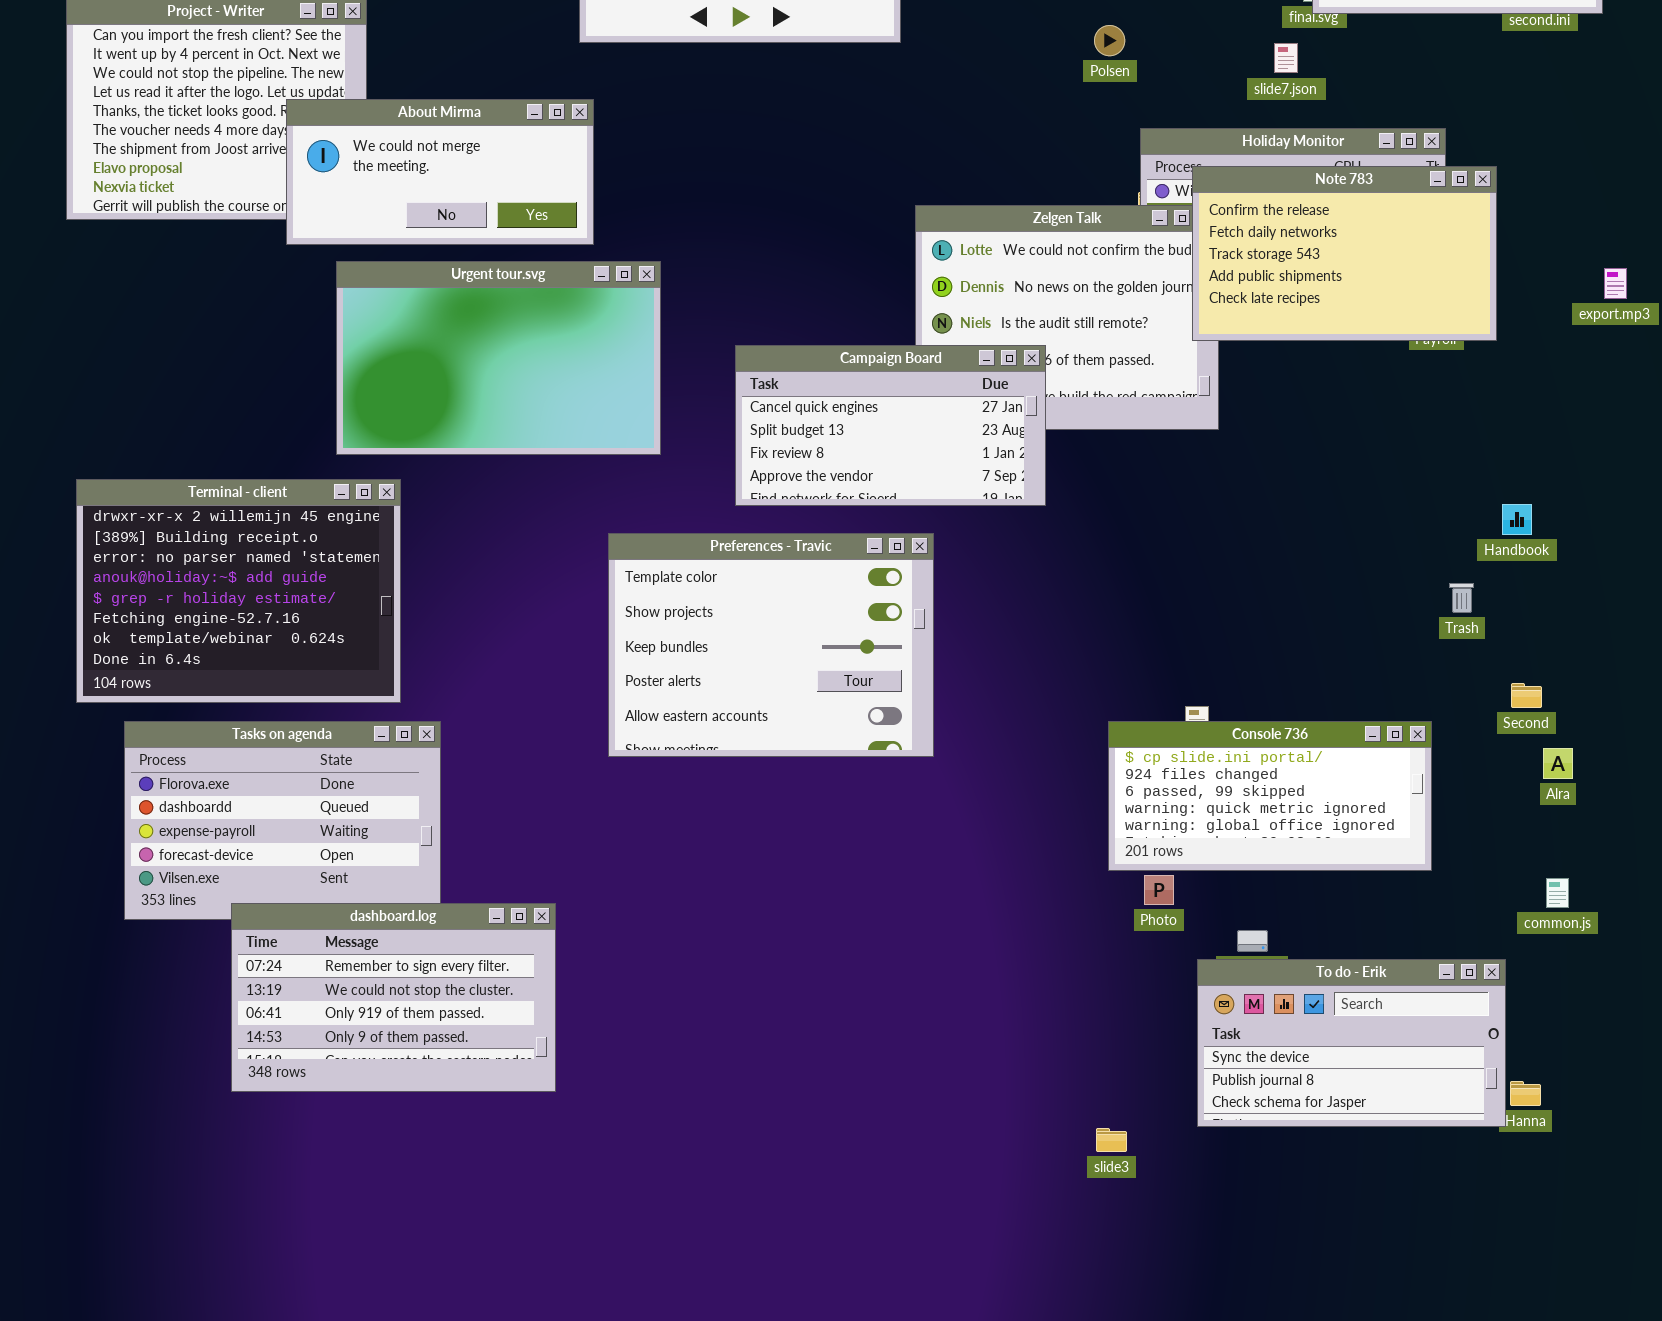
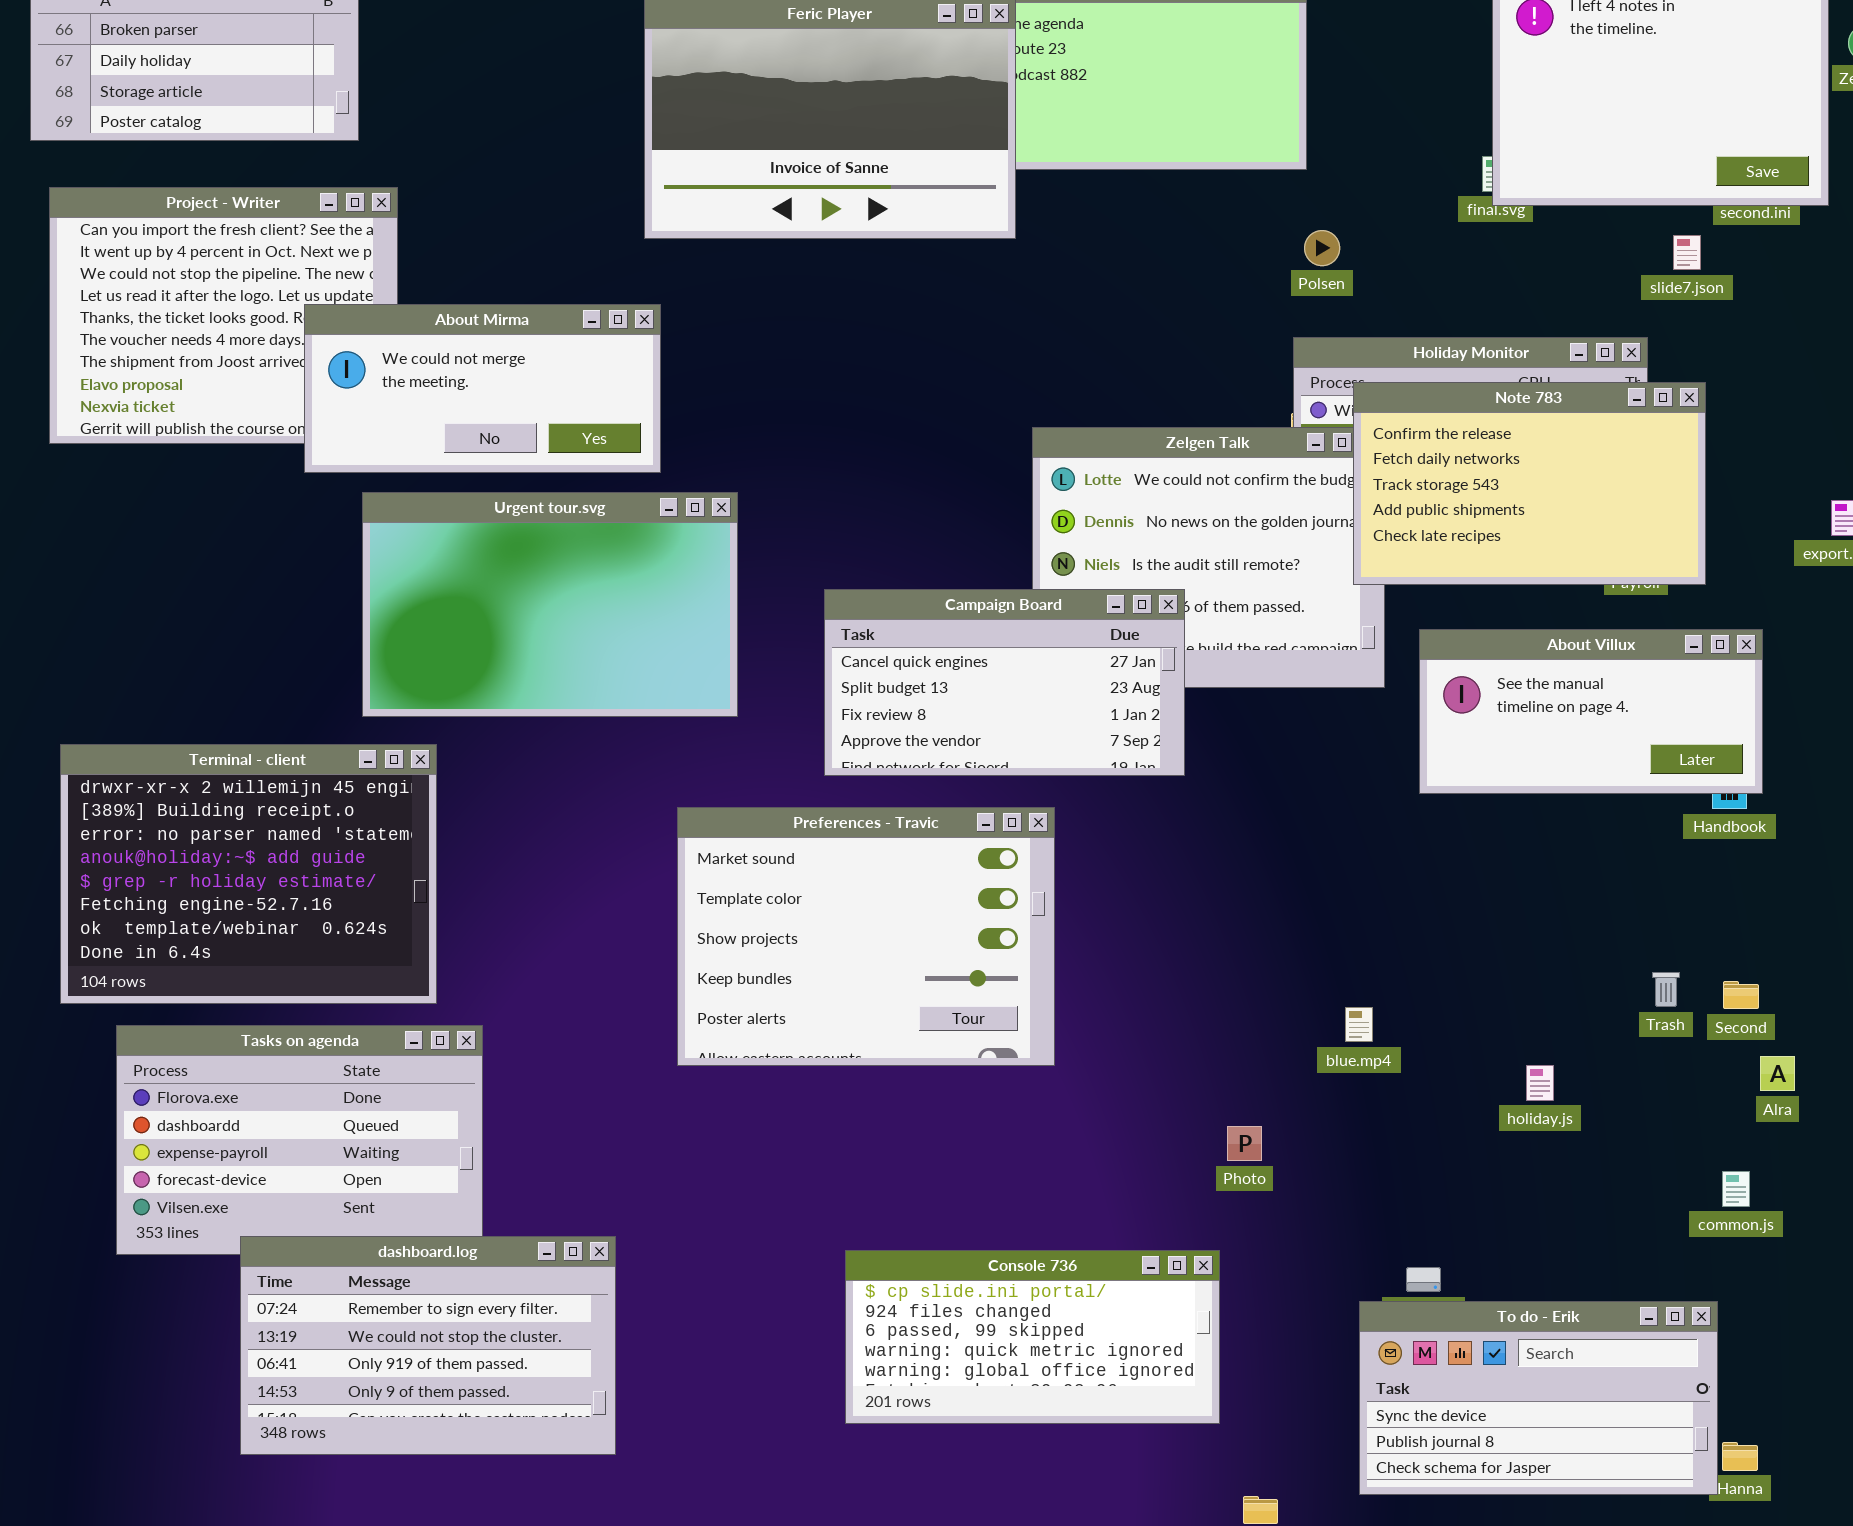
Polsen: [1094,25,1125,56] -> [1304,230,1340,266], moved
slide7.json: [1274,43,1298,73] -> [1673,235,1701,270], moved
About Villux: none -> [1419,629,1763,794], opened
Preferences - Travic: [608,533,934,757] -> [677,807,1055,1066], scrolled up 1 row
Trash: [1449,583,1474,613] -> [1652,972,1680,1007], moved
Console 736: [1108,721,1432,871] -> [845,1250,1220,1424], moved
Photo: [1144,875,1174,905] -> [1227,1126,1262,1161], moved
common.js: [1546,878,1569,908] -> [1722,1171,1750,1207], moved

